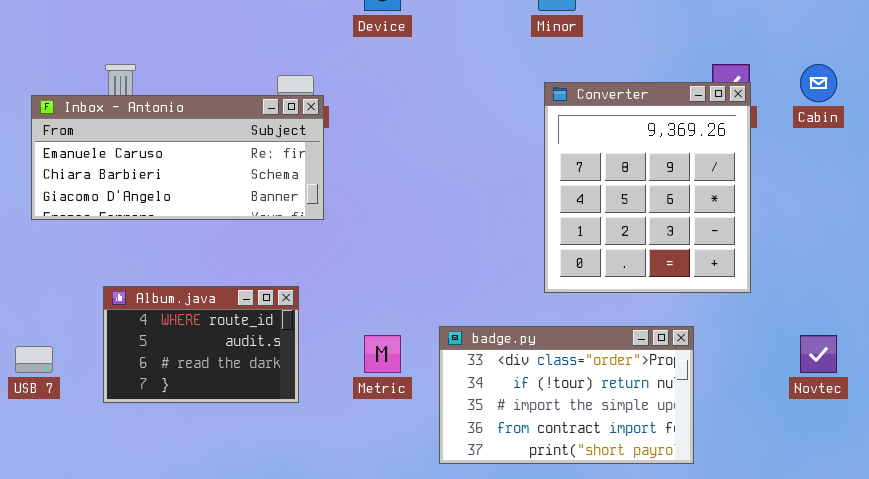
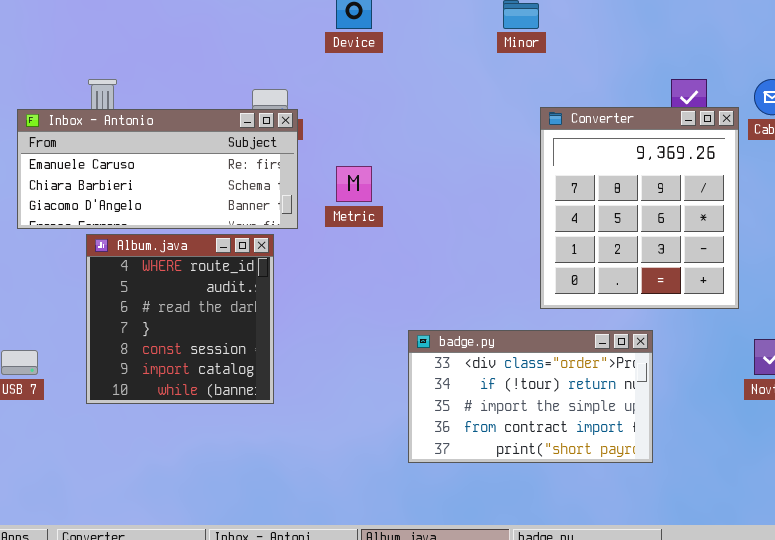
Converter: [544,82,751,293] -> [540,107,739,309], moved
Album.java: [103,286,299,403] -> [86,234,274,404], resized
Metric: [364,335,401,373] -> [336,166,372,202], moved

